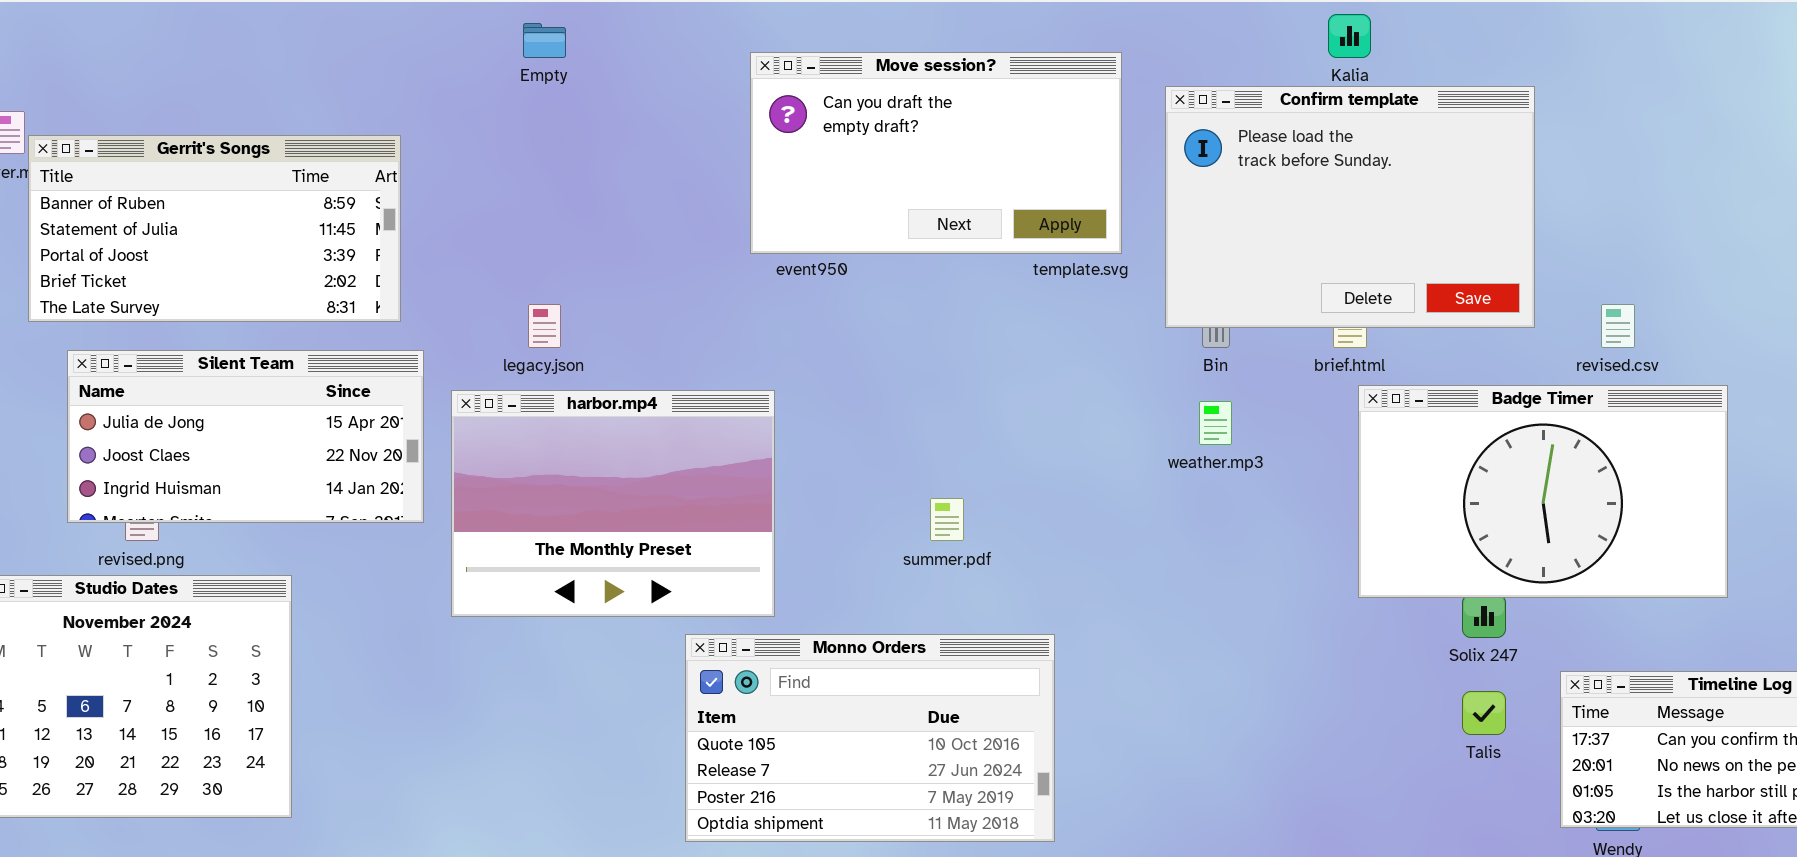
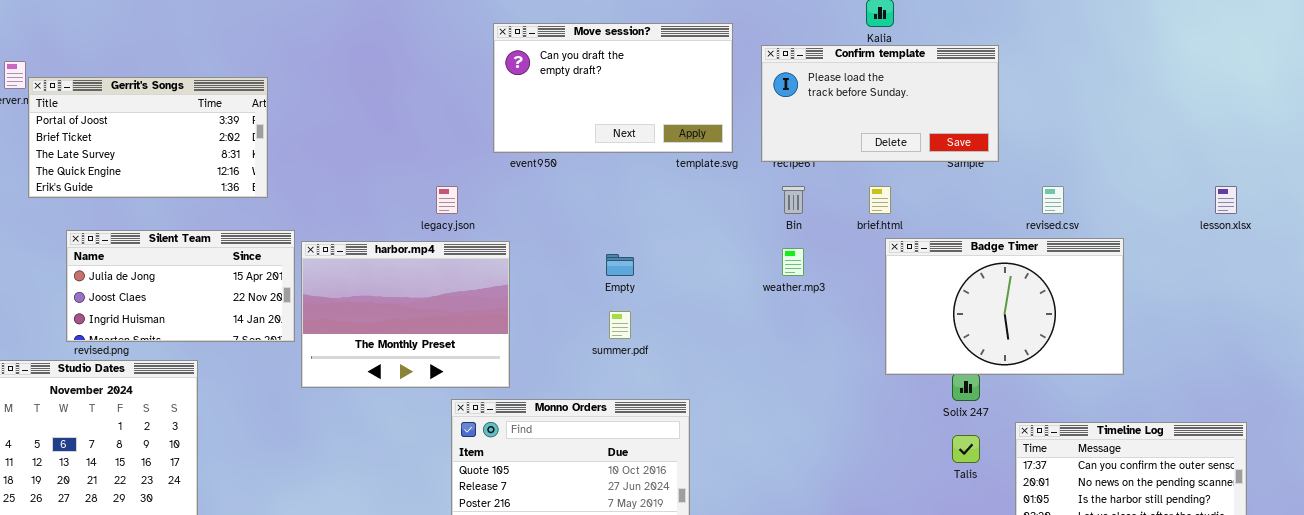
Empty: [523,23,566,58] -> [606,254,634,276], moved
Confirm template: [1165,86,1535,328] -> [761,45,999,162], resized
Gerrit's Songs: [28,135,401,322] -> [28,77,268,198], scrolled down 2 rows
legacy.json: [528,304,561,348] -> [436,186,458,214], moved
Silent Team: [67,350,424,523] -> [66,230,295,342], moved

